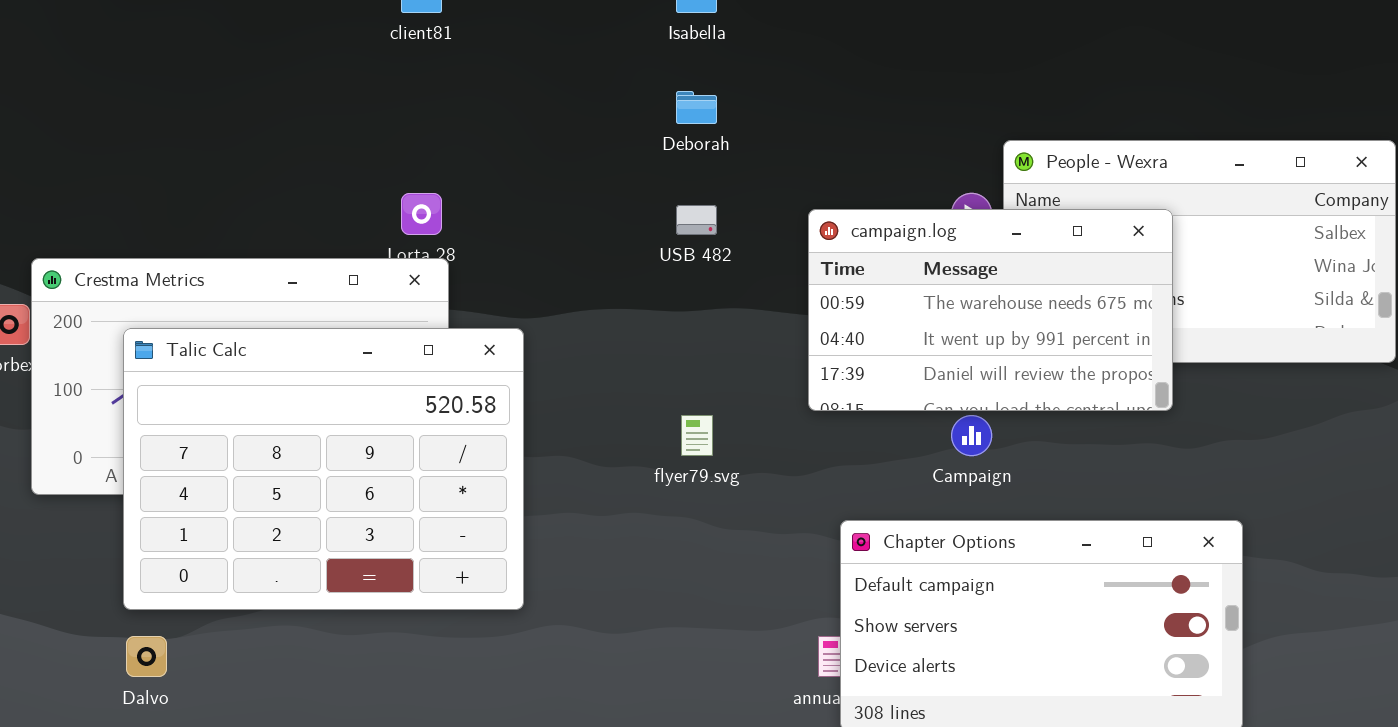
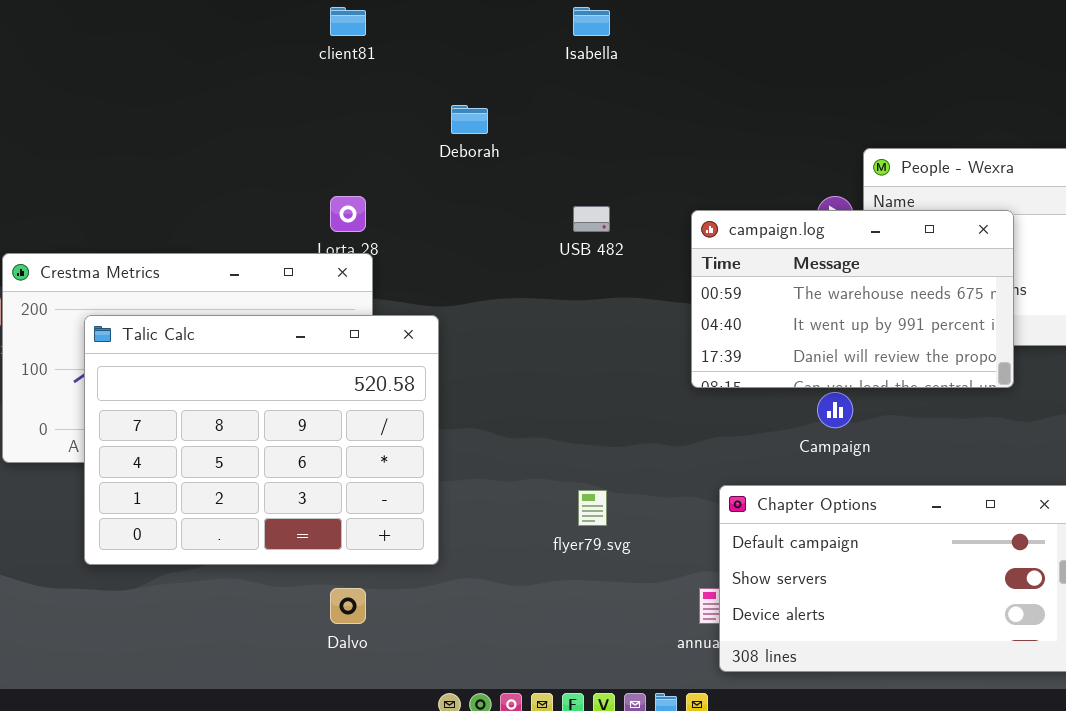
Deborah: [676,91,717,124] -> [451,105,488,134], moved
flyer79.svg: [681,415,713,456] -> [578,490,607,526], moved
Dalvo: [126,636,167,677] -> [330,588,366,624], moved

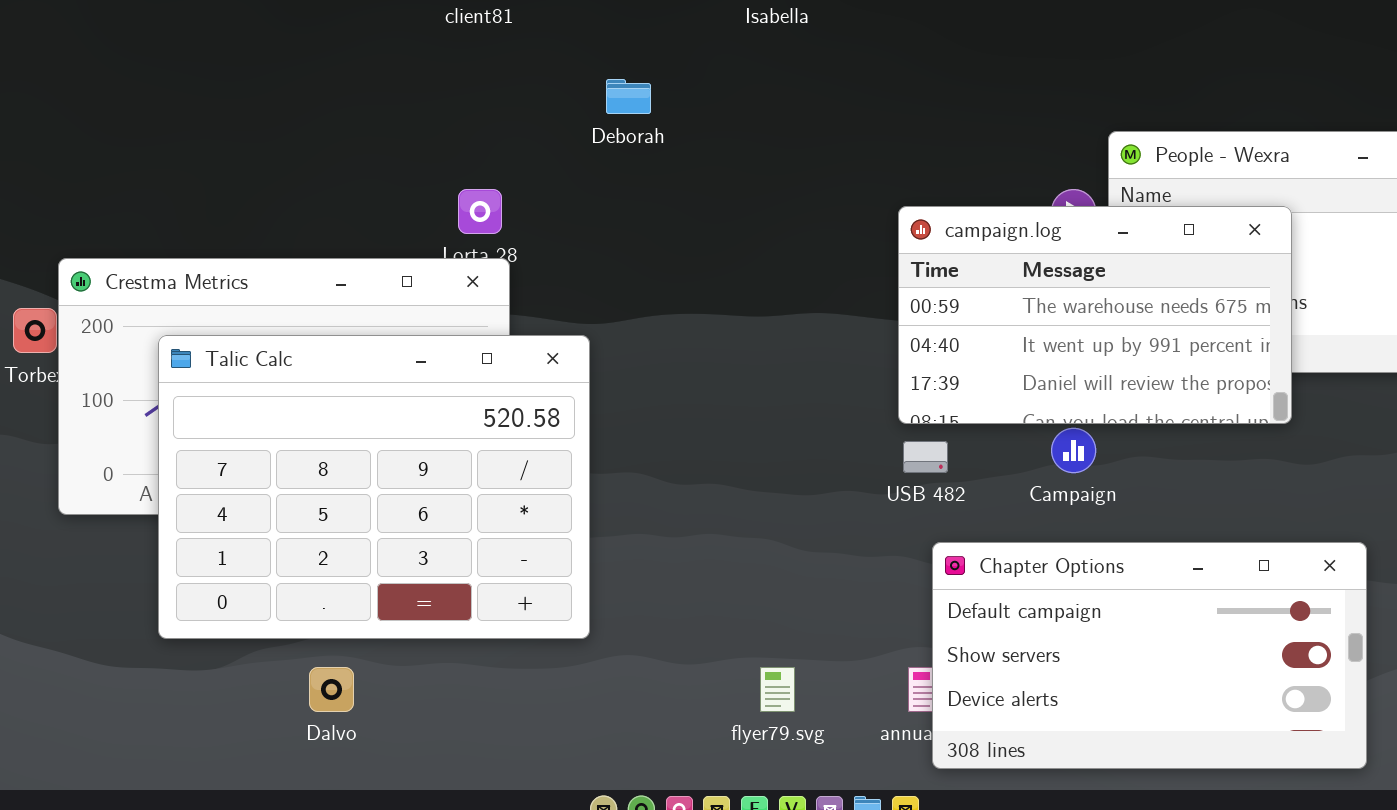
USB 482: [573,206,610,232] -> [903,441,948,473], moved
flyer79.svg: [578,490,607,526] -> [760,667,795,712], moved
Dalvo: [330,588,366,624] -> [309,667,354,712], moved

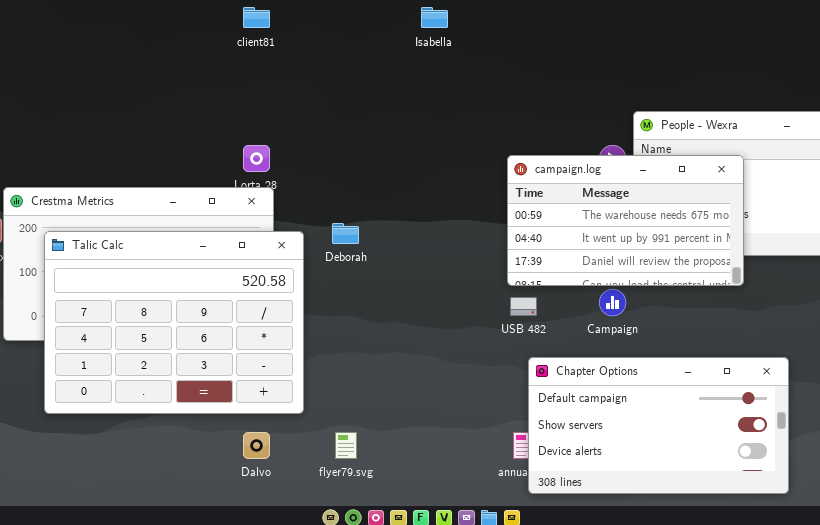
Deborah: [606,79,651,114] -> [332,223,359,244], moved
Talic Calc: [158,335,590,639] -> [44,231,304,414], moved
Dalvo: [309,667,354,712] -> [243,432,270,459], moved
flyer79.svg: [760,667,795,712] -> [335,432,357,459], moved

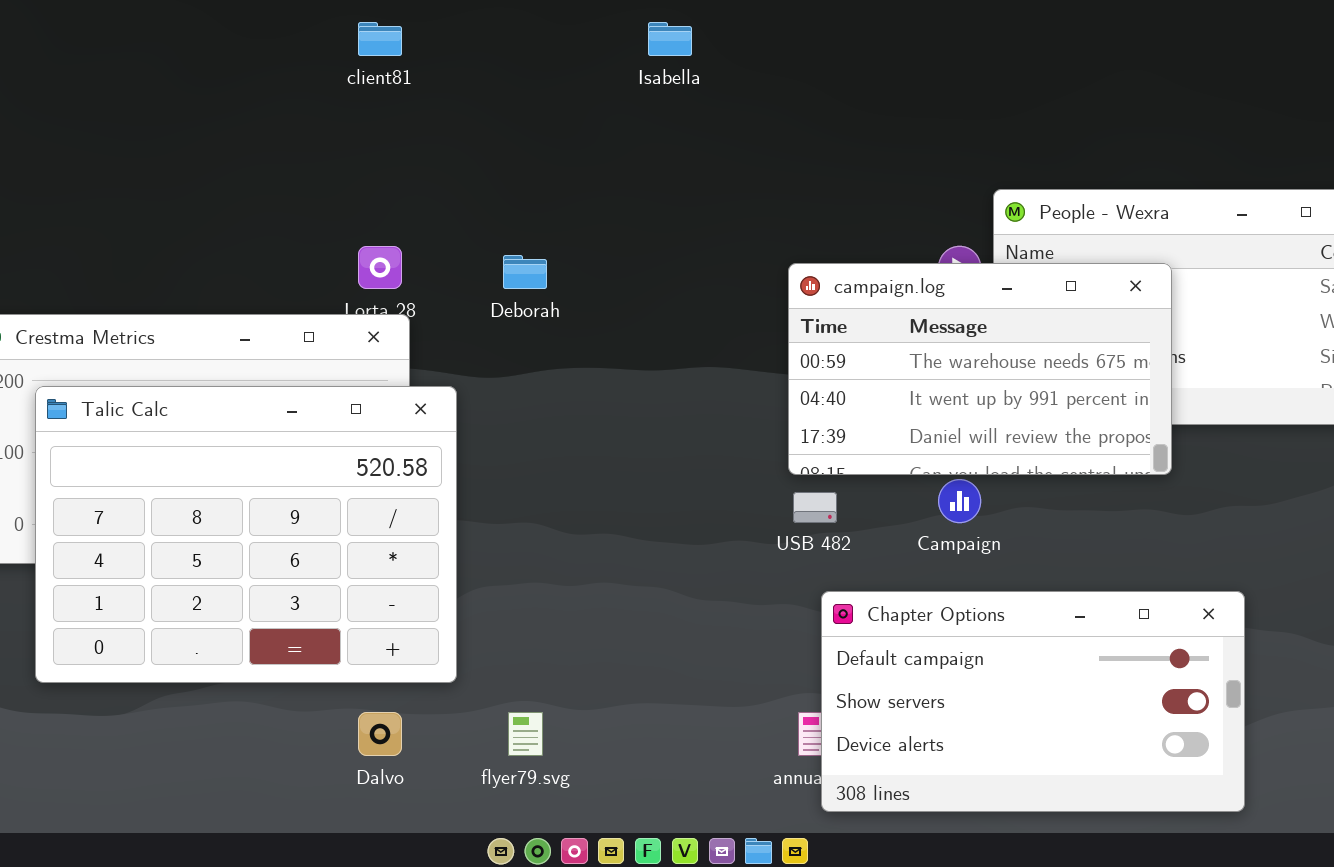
Deborah: [332,223,359,244] -> [503,255,547,289], moved

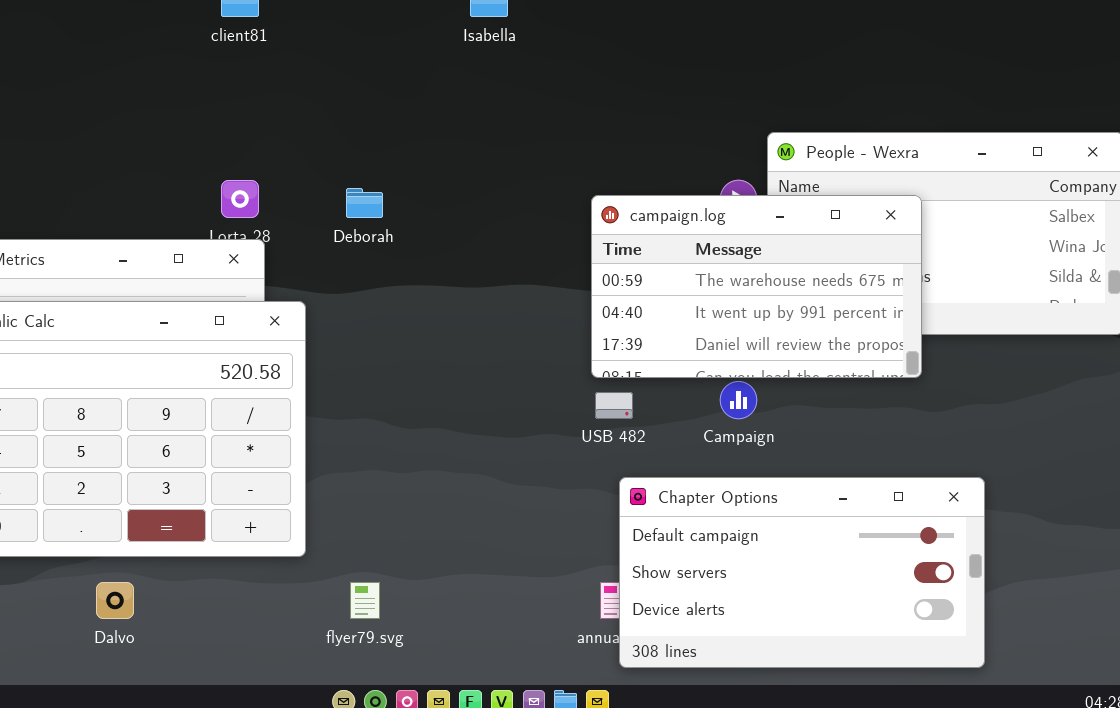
Dalvo: [358,712,402,756] -> [96,582,134,619], moved

